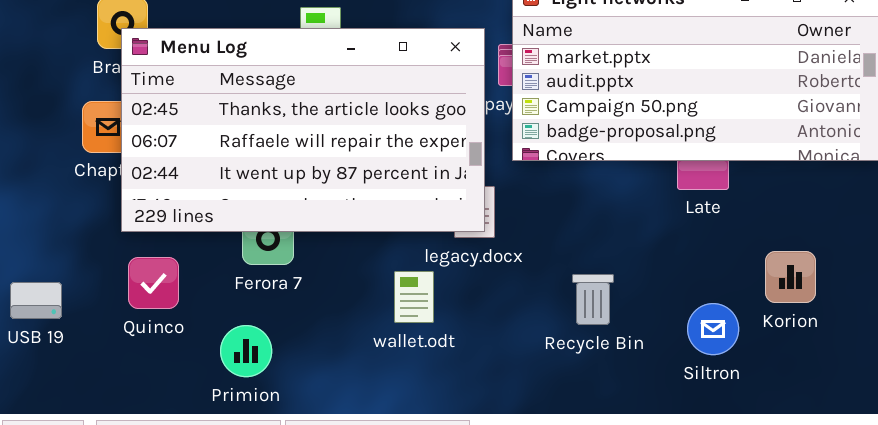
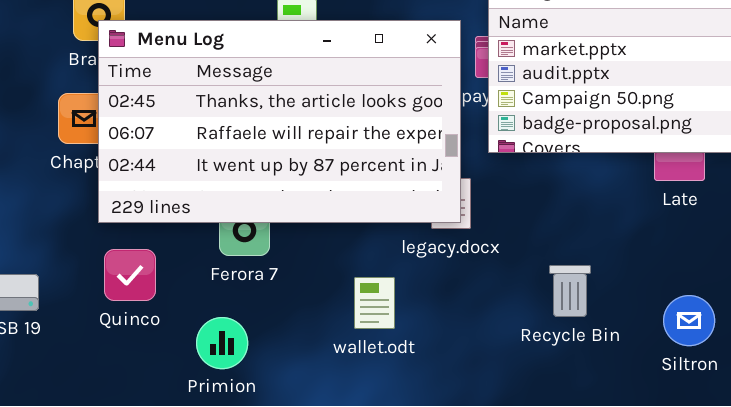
wallet.odt: [394,271,434,323] -> [354,277,395,329], moved

